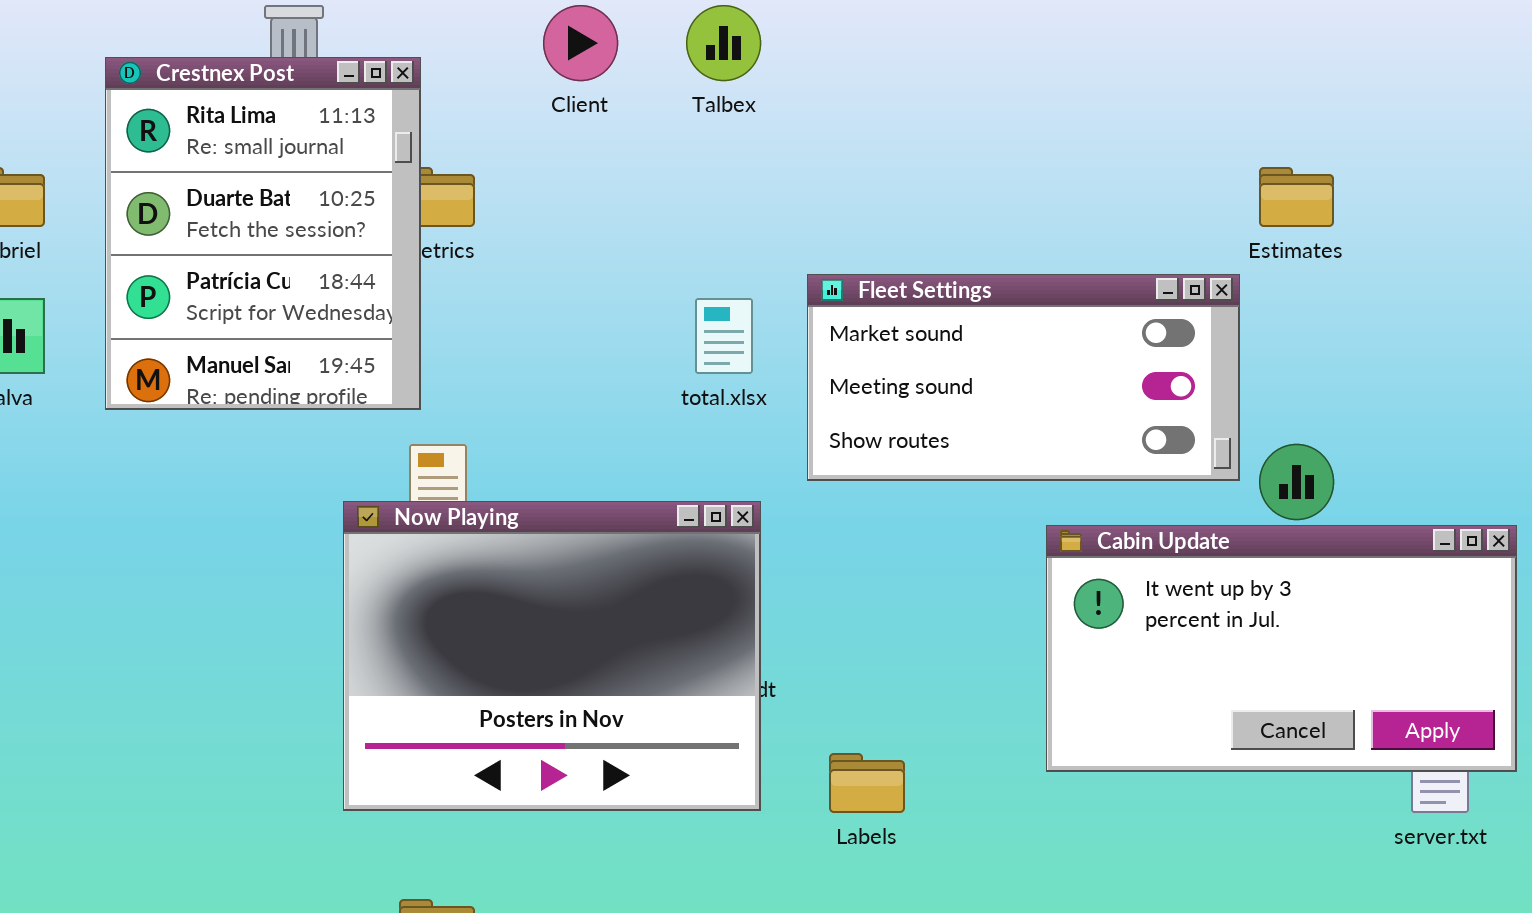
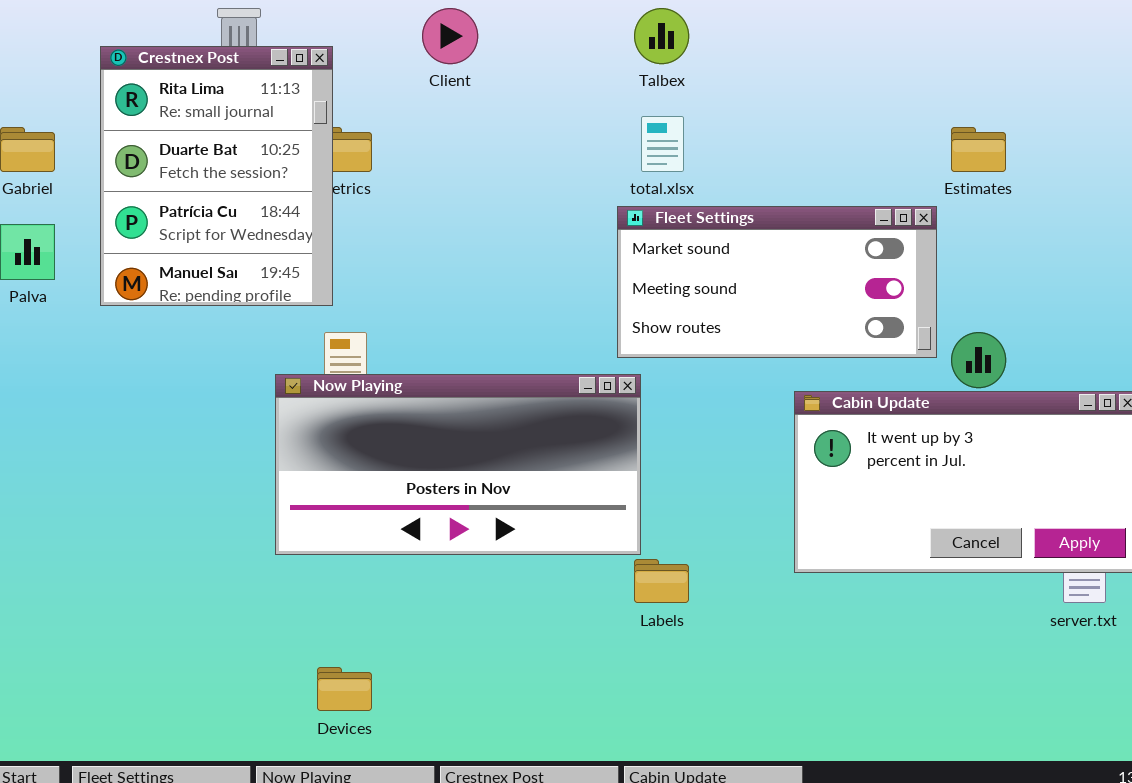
Talbex: [686,5,761,81] -> [634,8,689,64], moved
total.xlsx: [695,298,753,374] -> [641,116,684,172], moved
Now Playing: [343,501,761,811] -> [275,374,641,555], resized

